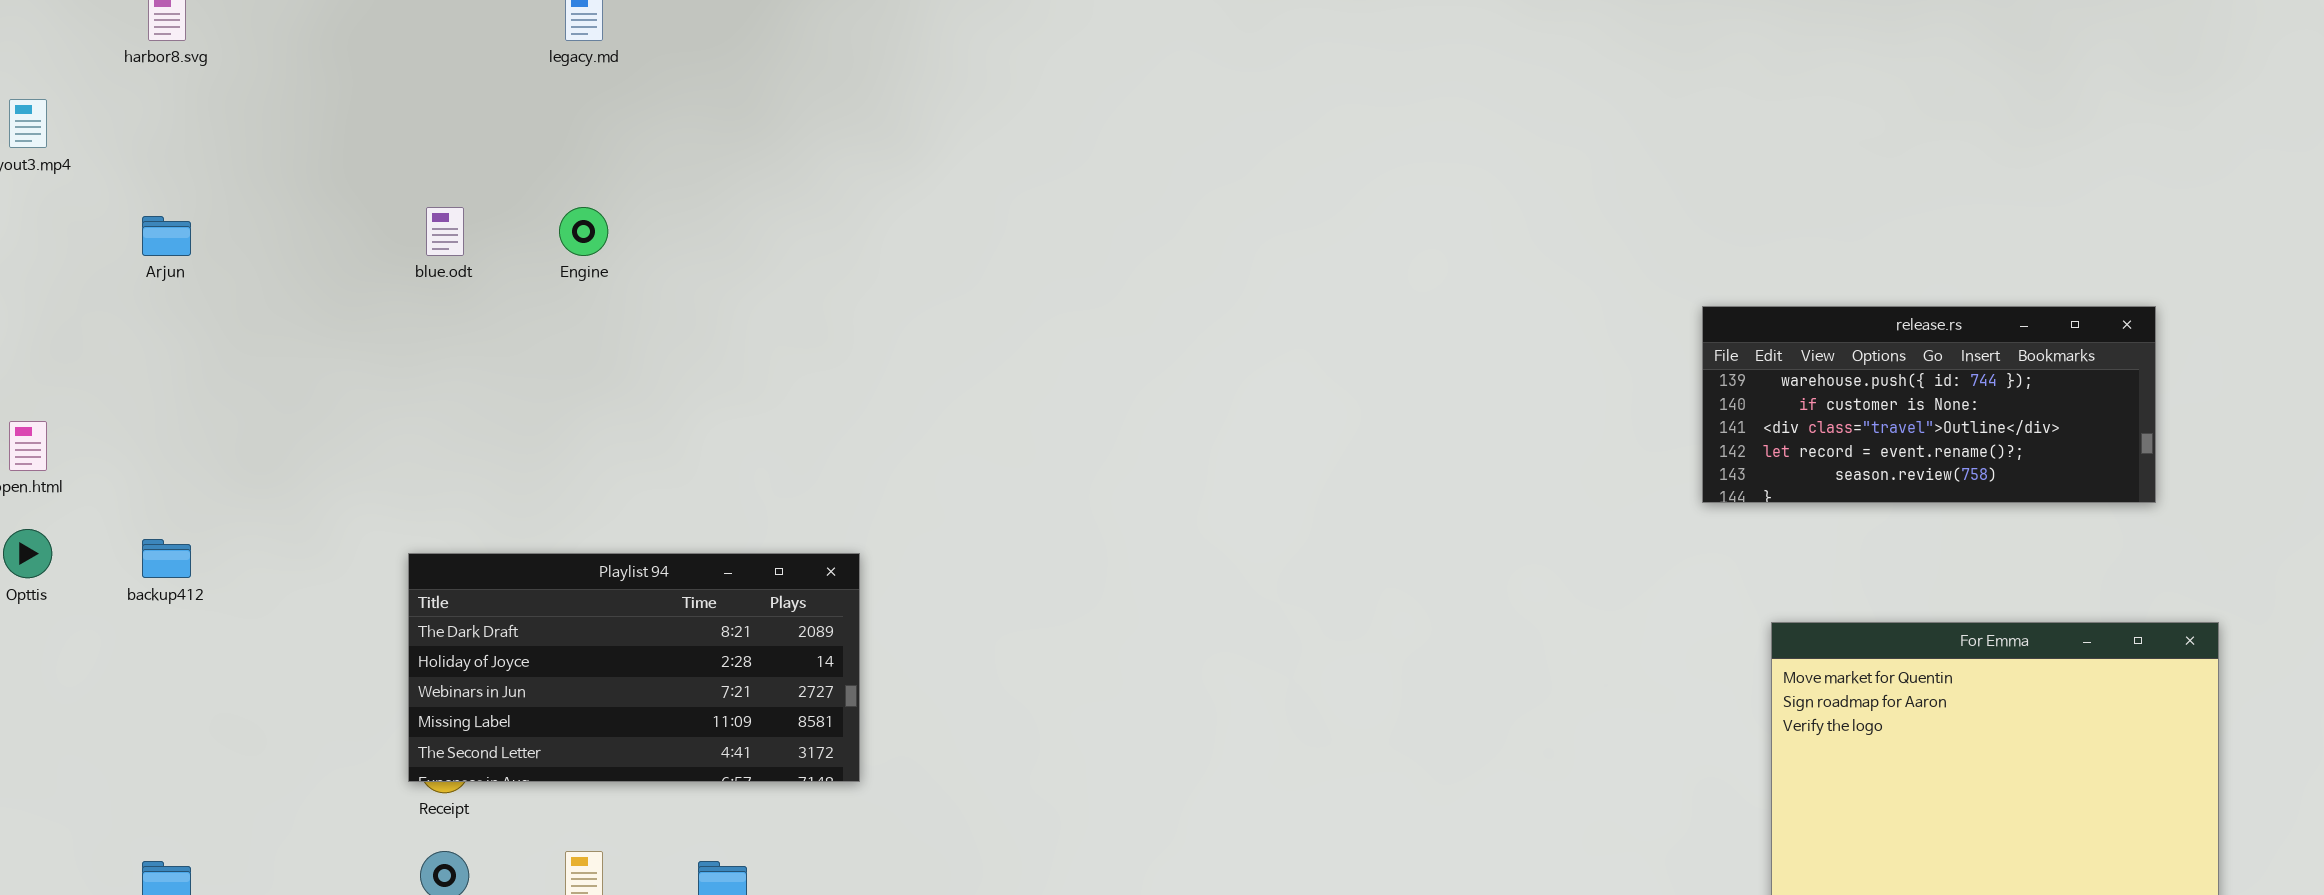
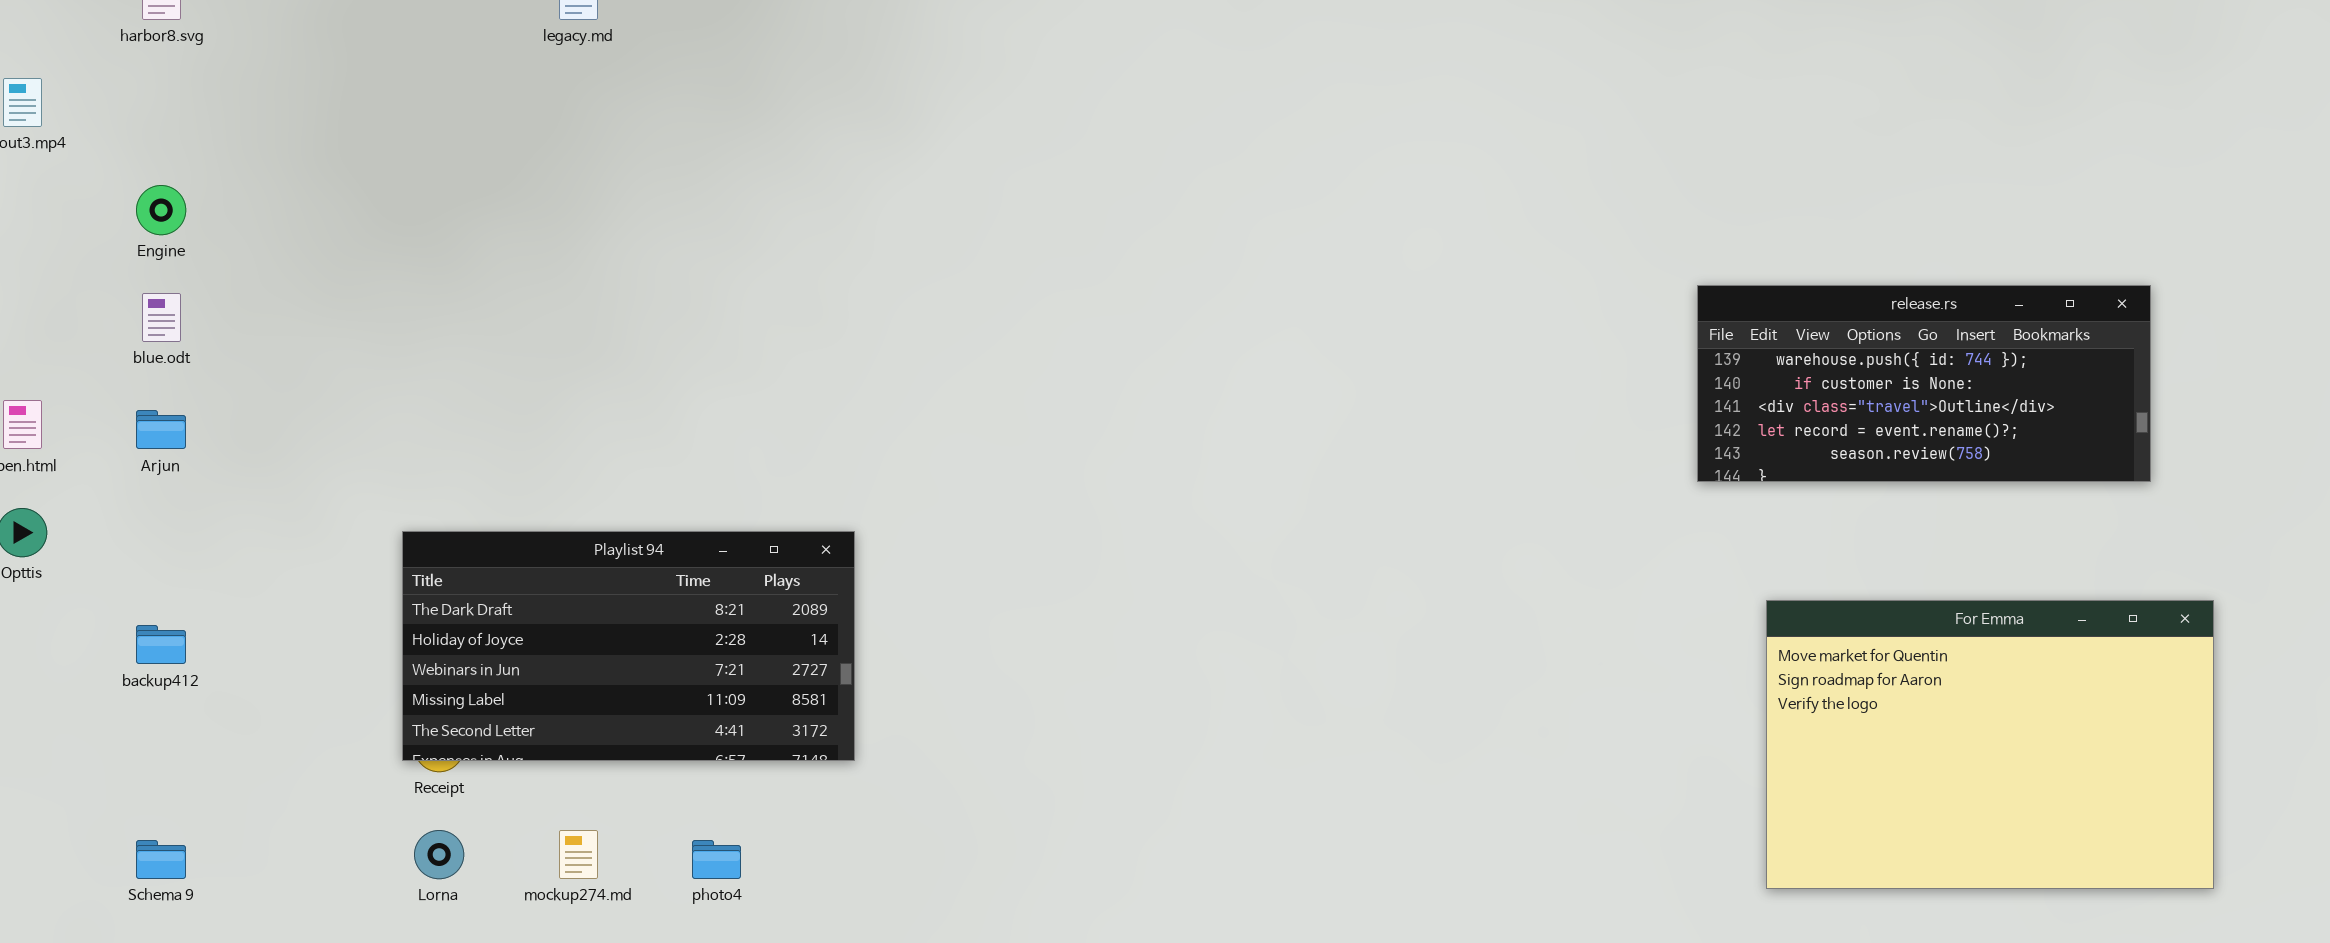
blue.odt: [426,207,464,256] -> [142,293,181,342], moved
Engine: [559,207,608,256] -> [136,185,186,235], moved
Arjun: [142,216,191,256] -> [136,410,186,449], moved
backup412: [142,539,191,578] -> [136,625,186,664], moved

